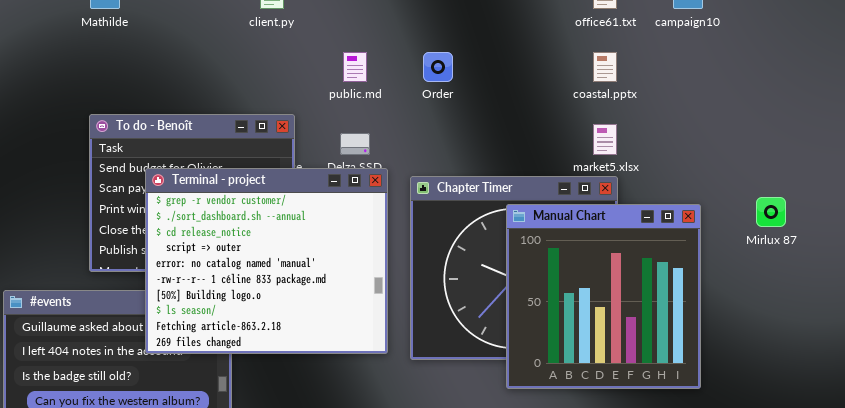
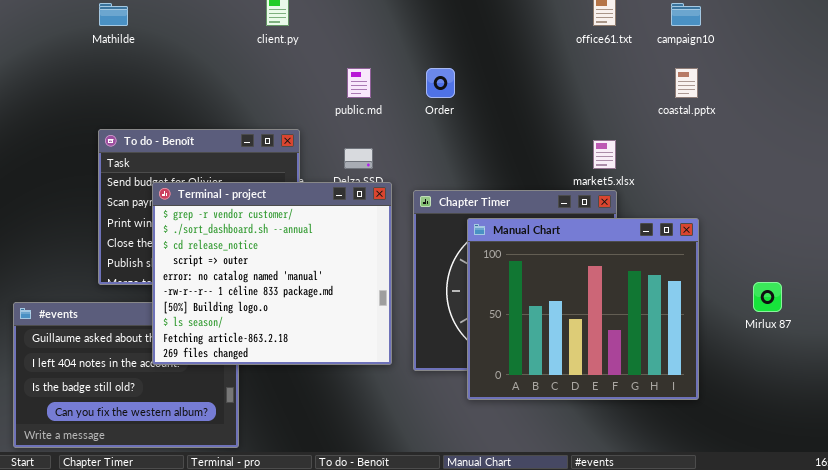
coastal.pptx: [593,52,617,82] -> [675,68,698,98], moved
Mirlux 87: [756,197,786,227] -> [753,282,782,312], moved
Manual Chart: [506,204,701,389] -> [467,218,699,400], resized

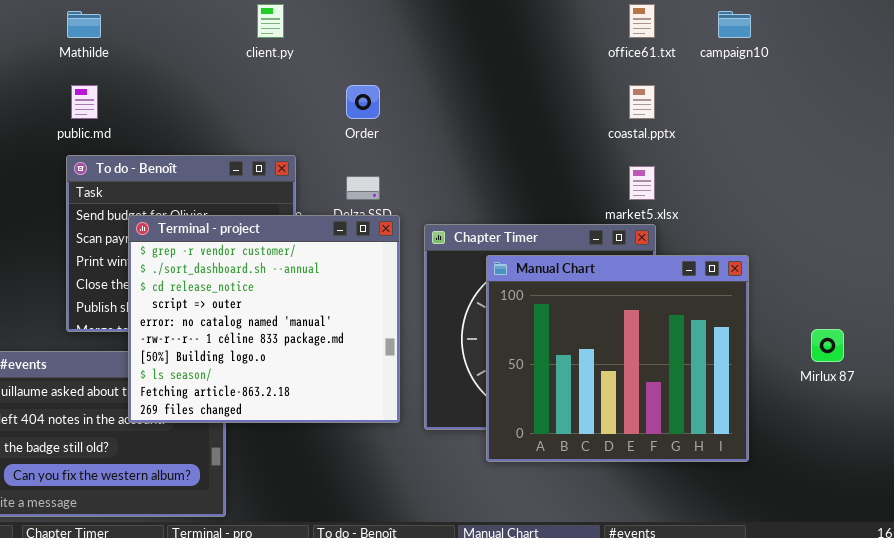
public.md: [347,68,371,98] -> [71,85,98,119], moved
Order: [426,68,455,98] -> [346,85,380,119], moved
coastal.pptx: [675,68,698,98] -> [629,85,655,119], moved

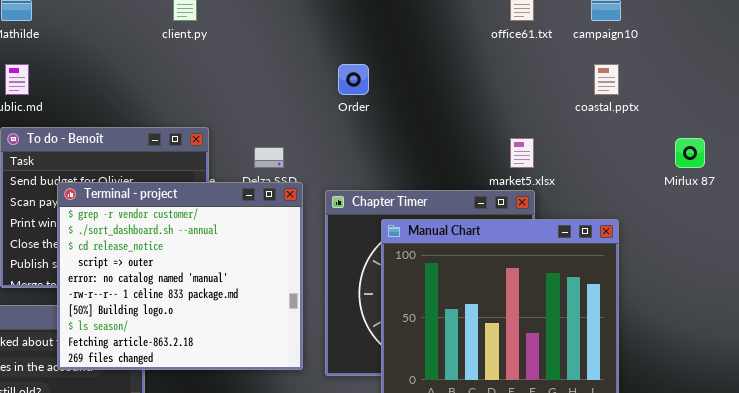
Order: [346,85,380,119] -> [338,64,369,95], moved
coastal.pptx: [629,85,655,119] -> [594,64,619,95], moved
Mirlux 87: [811,329,844,362] -> [675,138,705,168], moved

